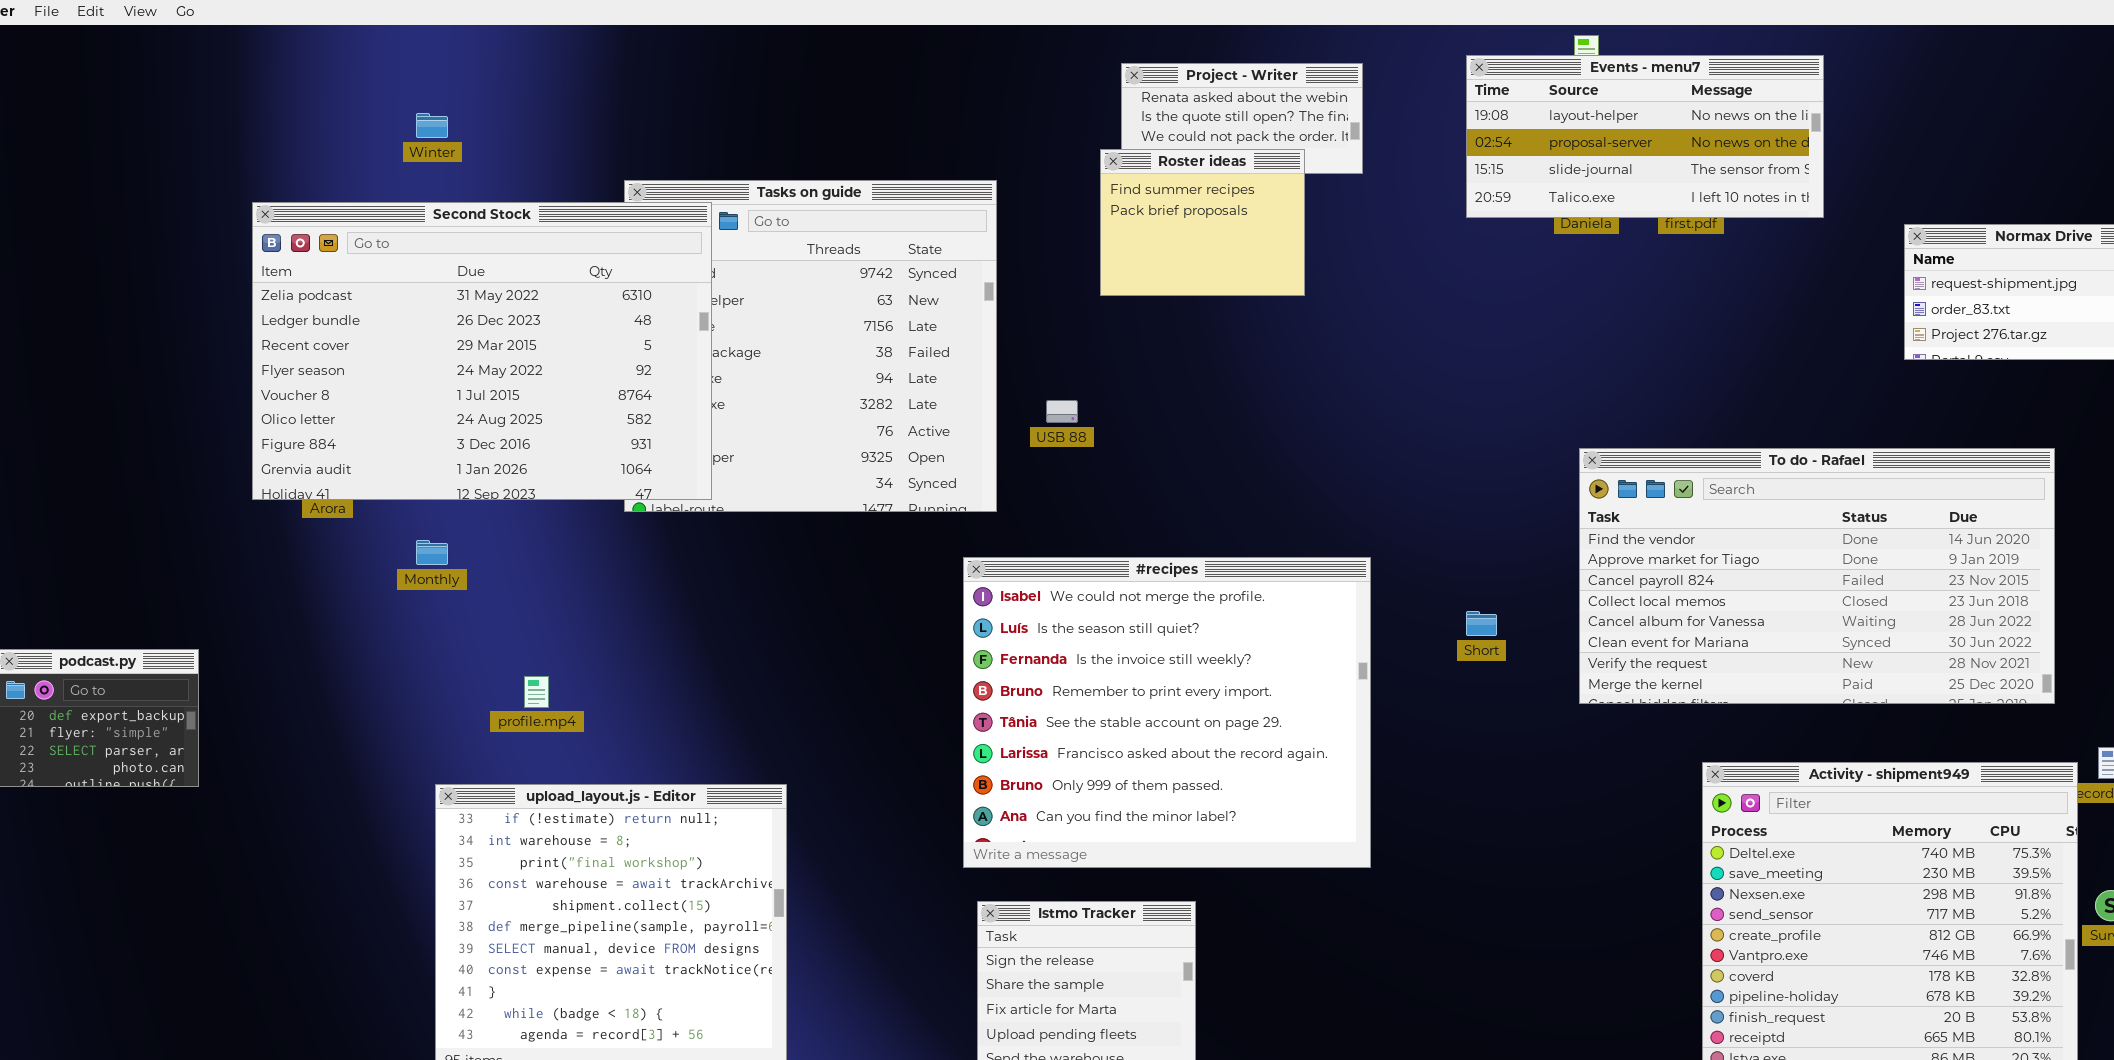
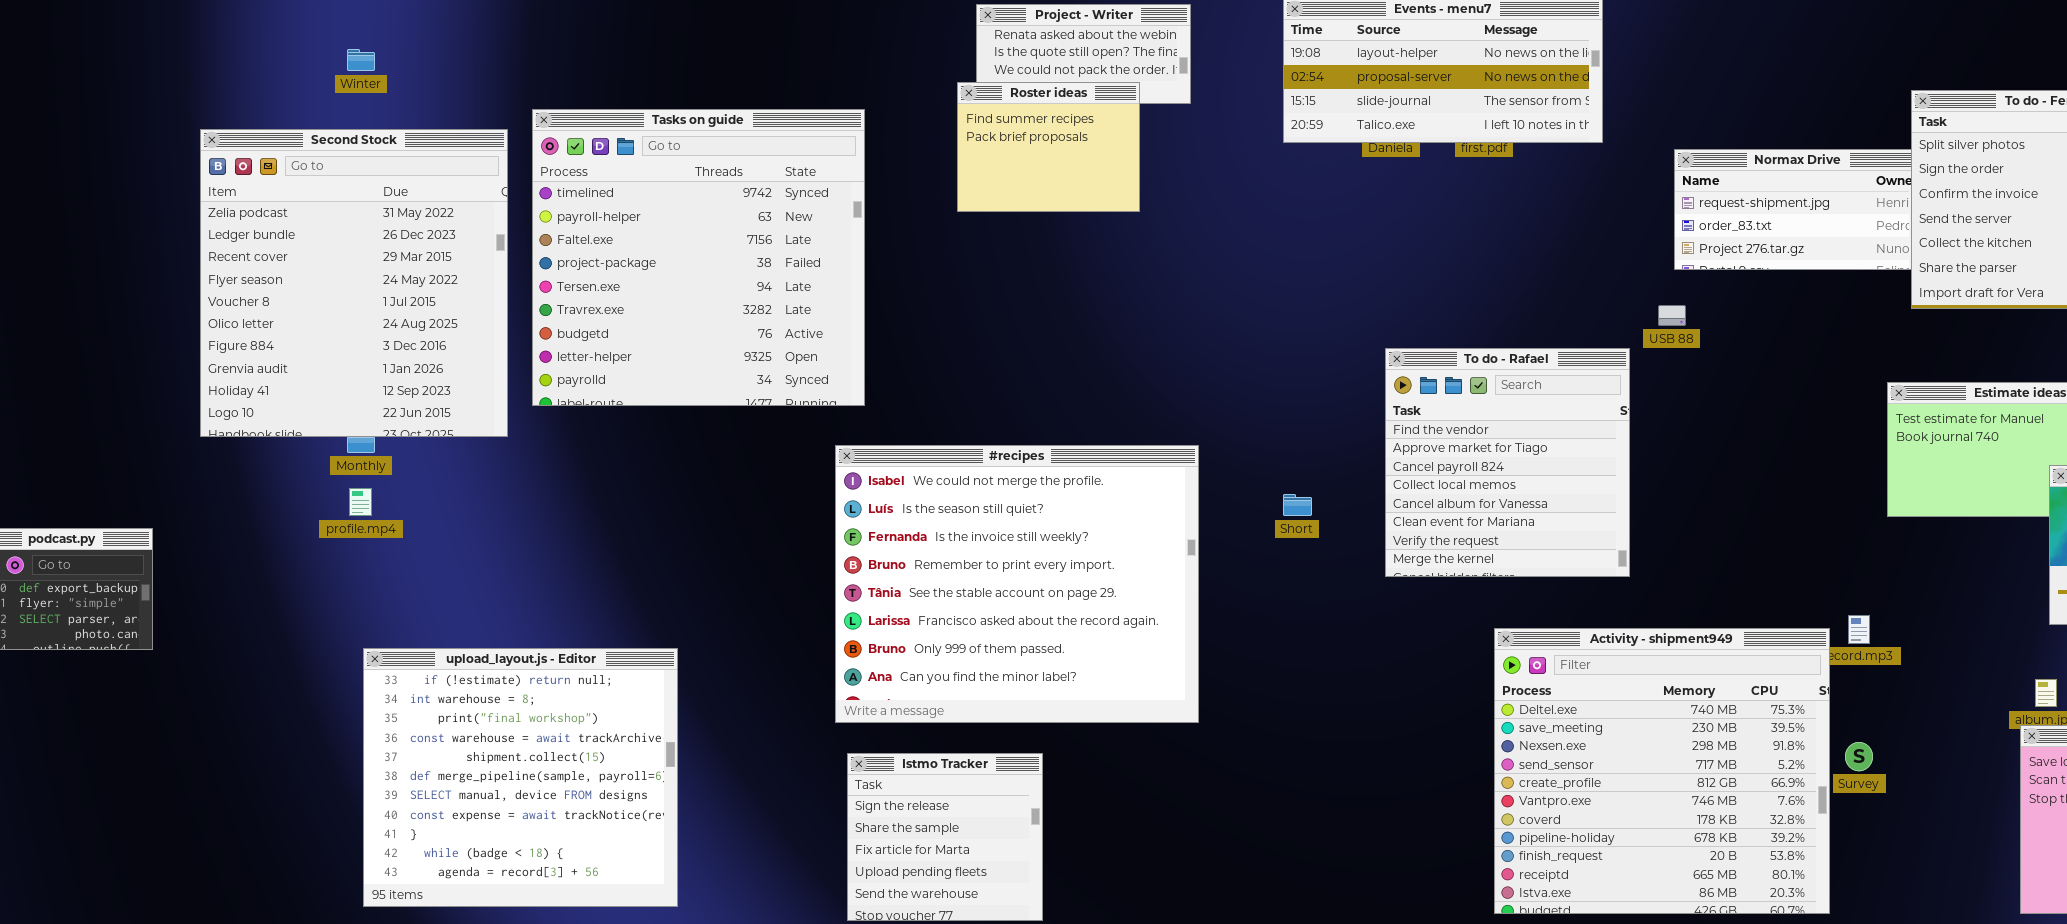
Second Stock: [252,202,712,500] -> [200,129,508,437], resized
USB 88: [1046,400,1078,423] -> [1658,305,1686,326], moved
To do - Rafael: [1579,448,2055,704] -> [1385,348,1630,577], resized
profile.mp4: [524,676,549,708] -> [349,488,372,516], moved

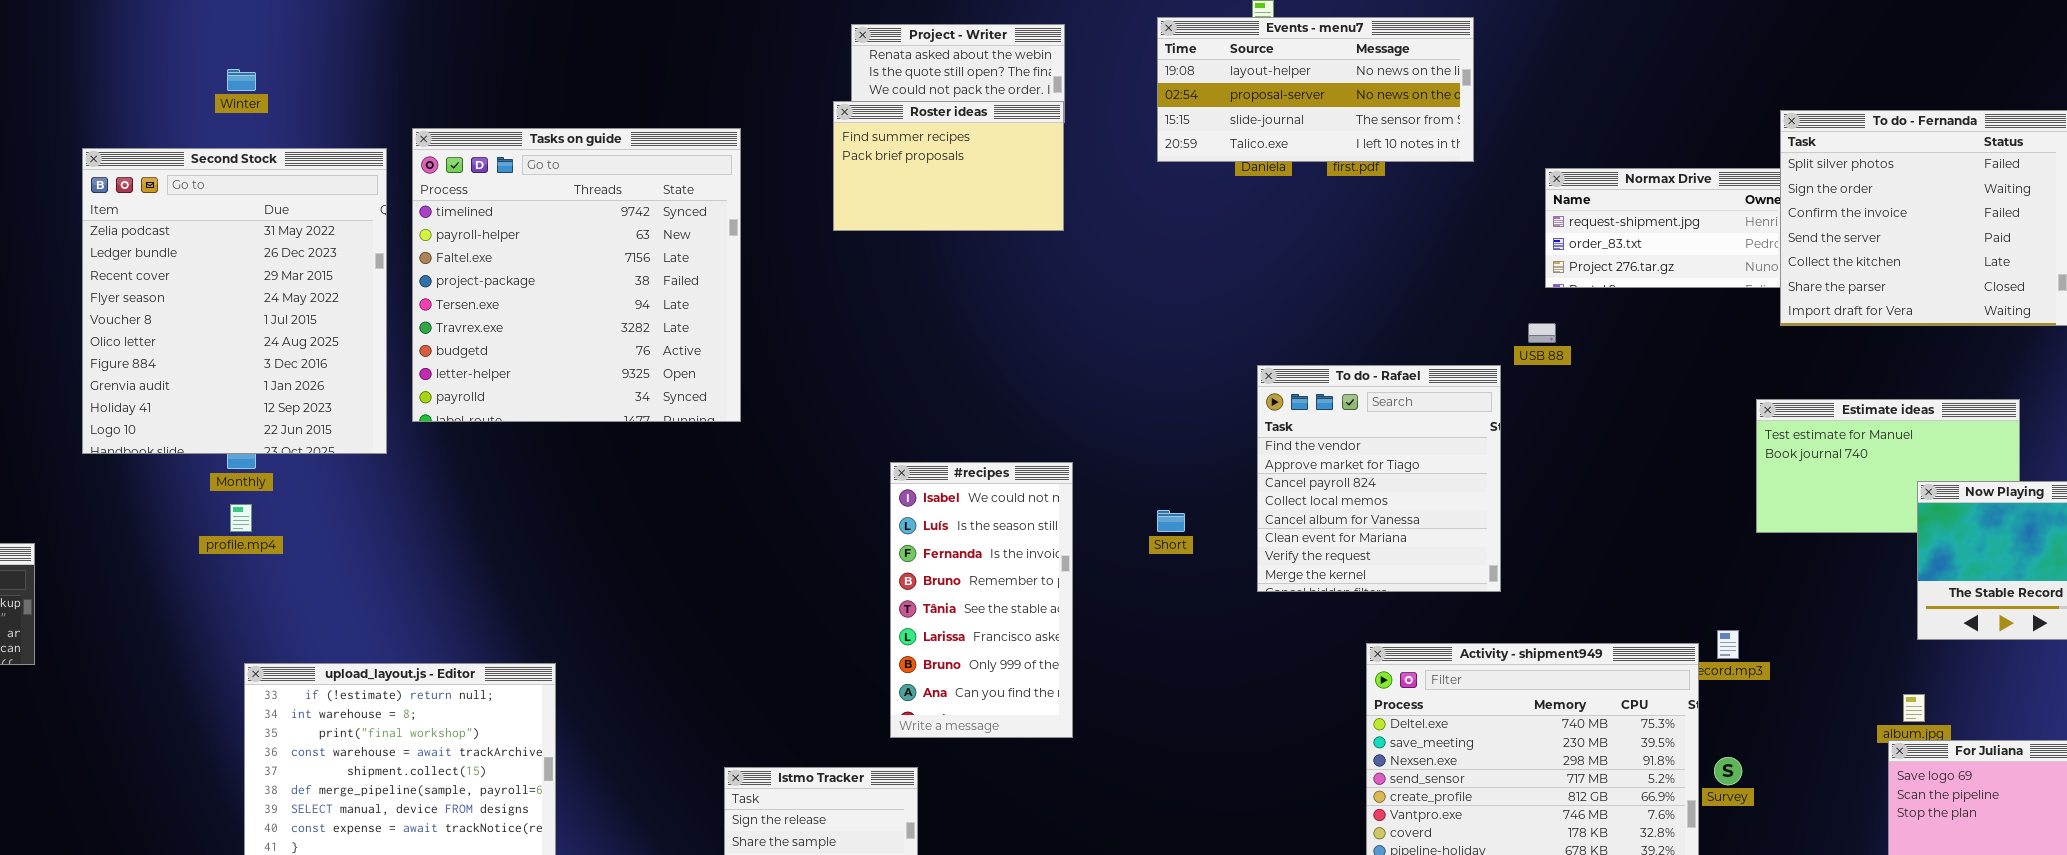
Roster ideas: [957,82,1140,212] -> [833,101,1064,231], resized
#recipes: [835,445,1199,723] -> [890,462,1073,738], resized

